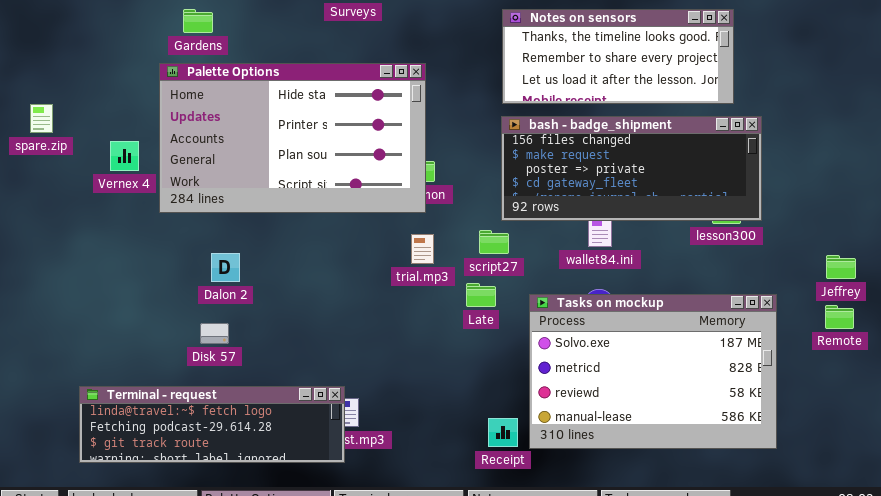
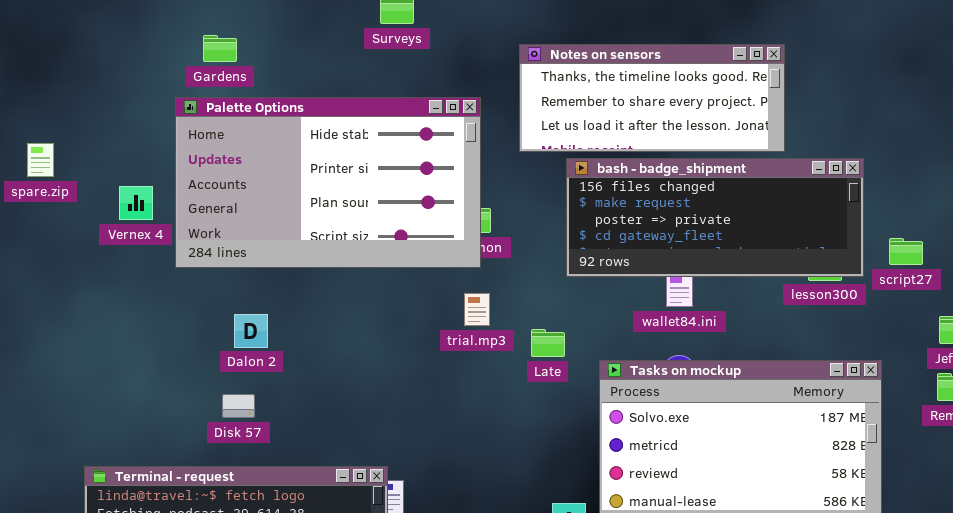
Notes on sensors: [502,9,734,104] -> [519,44,785,152], moved
script27: [479,230,509,254] -> [889,238,923,265], moved
Late: [466,283,496,307] -> [531,329,565,357], moved

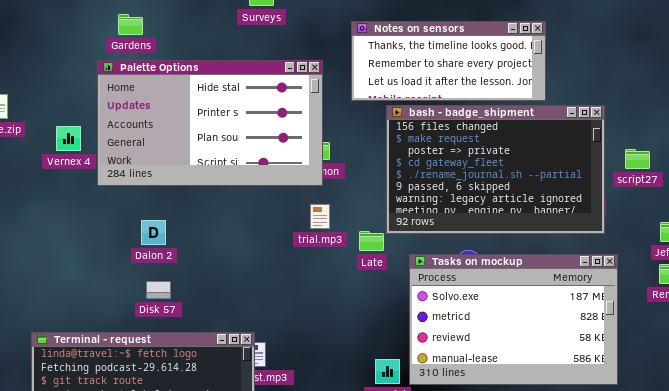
bash - badge_shipment: [566,158,864,277] -> [386,105,605,234], resized
script27: [889,238,923,265] -> [625,149,650,169], moved
Disk 57: [222,394,255,418] -> [146,281,171,299], moved

